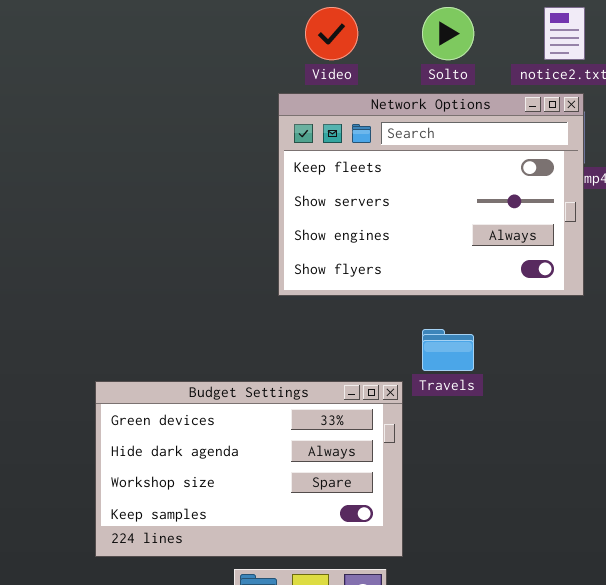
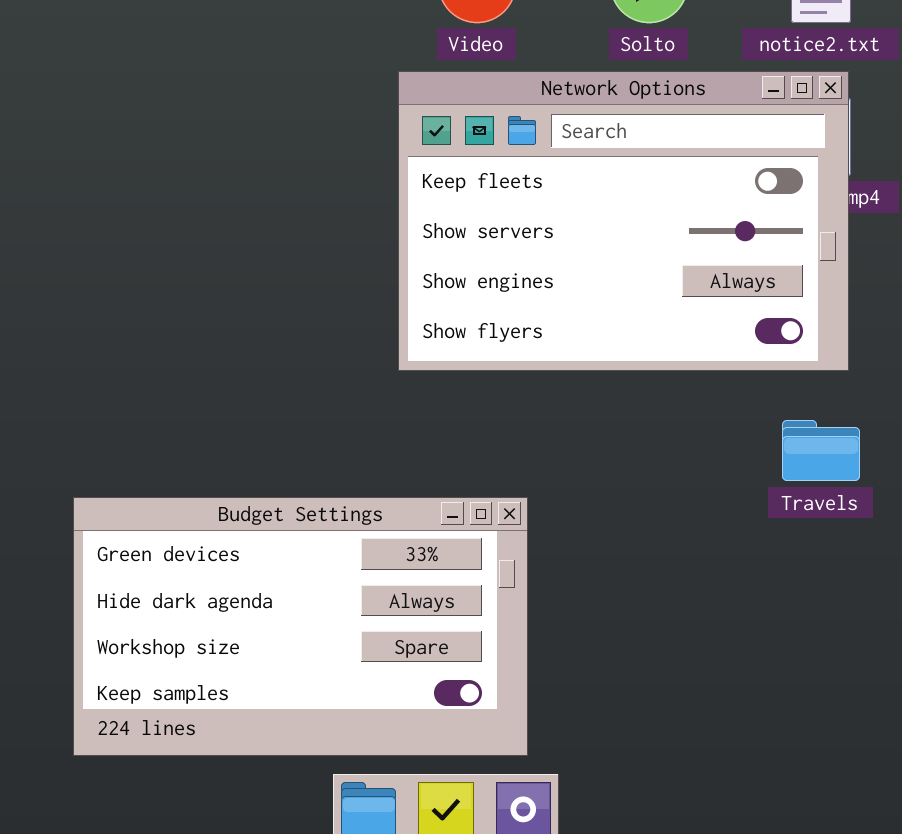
Travels: [422,329,474,371] -> [782,420,860,481], moved
Budget Settings: [95,381,403,557] -> [73,497,528,756], moved

